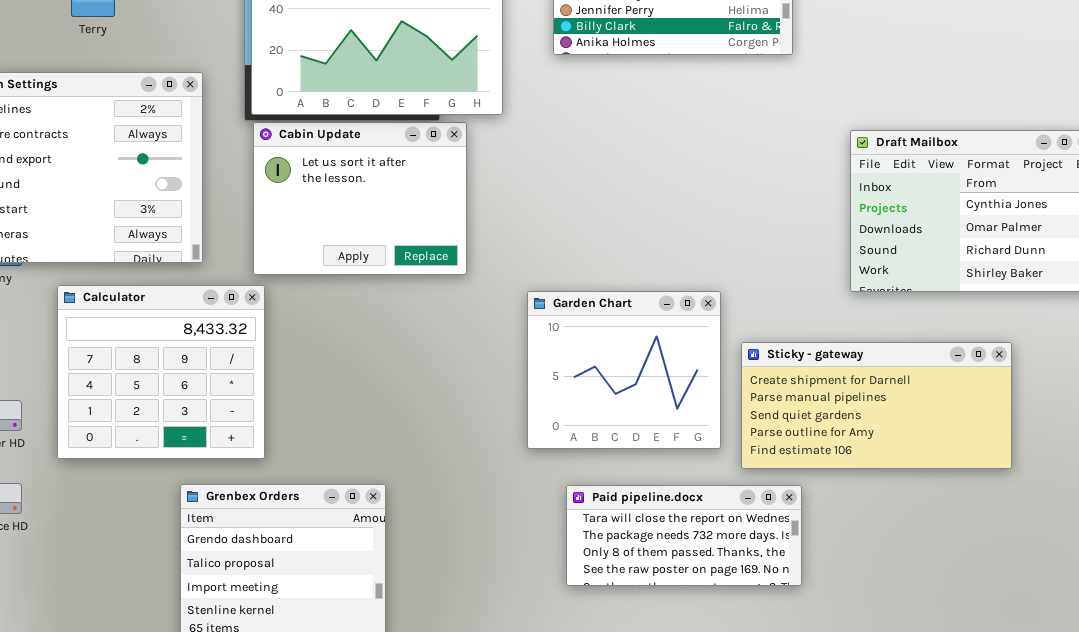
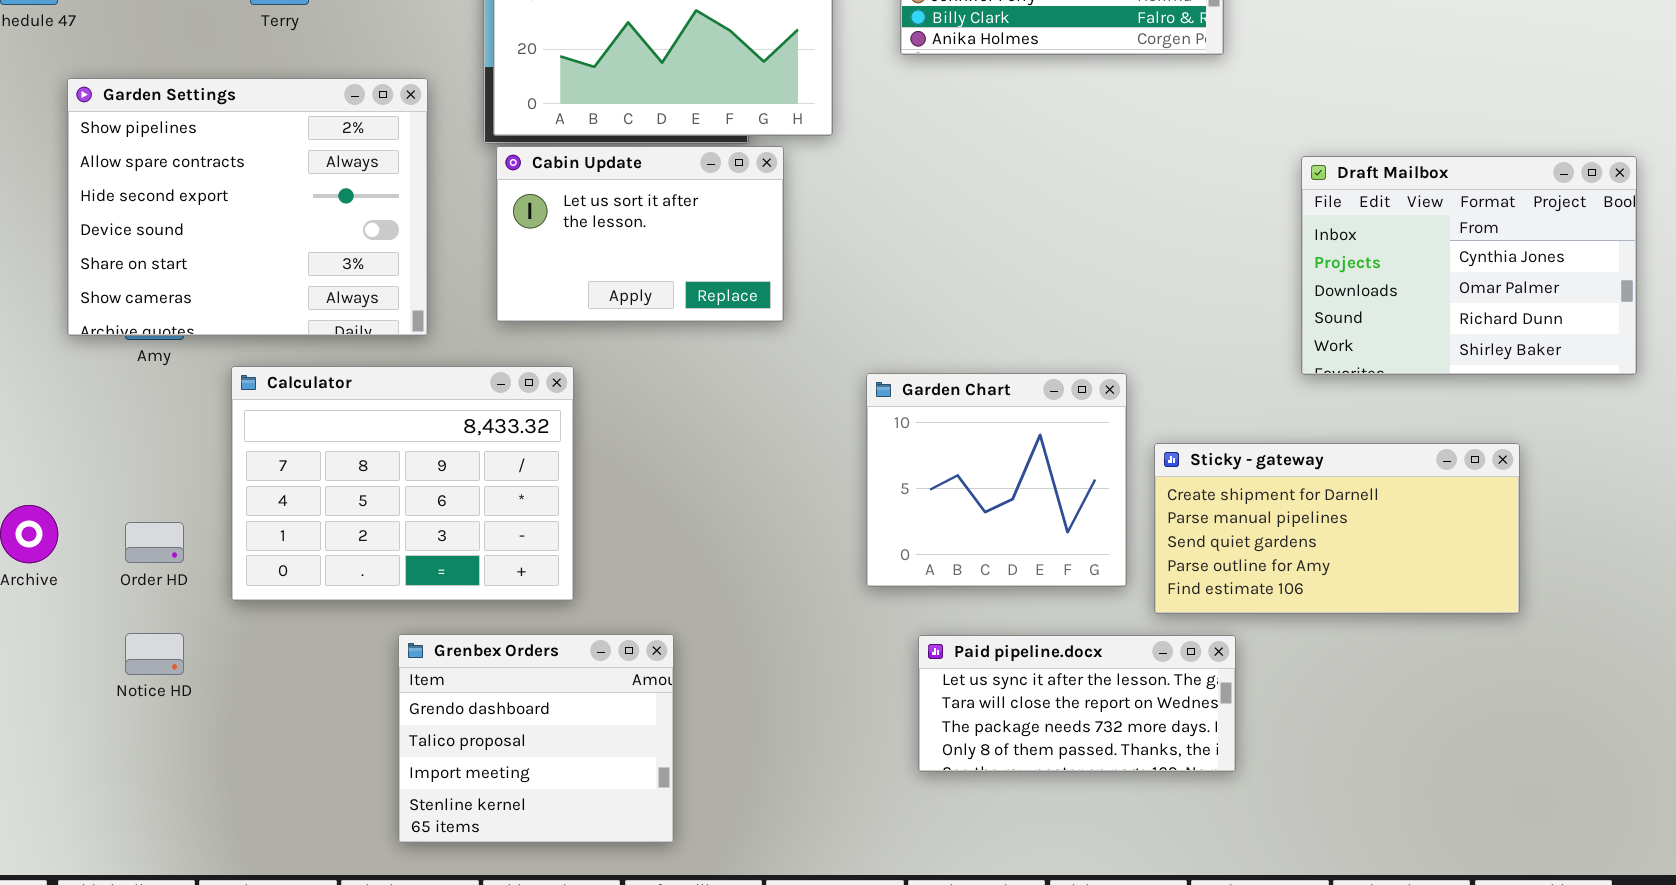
Cabin Update: [253,122,467,275] -> [496,146,784,322], resized
Calculator: [57,285,265,459] -> [231,366,574,601], resized
Paid pipeline.docx: [566,485,802,586] -> [918,635,1236,772], scrolled up 1 row

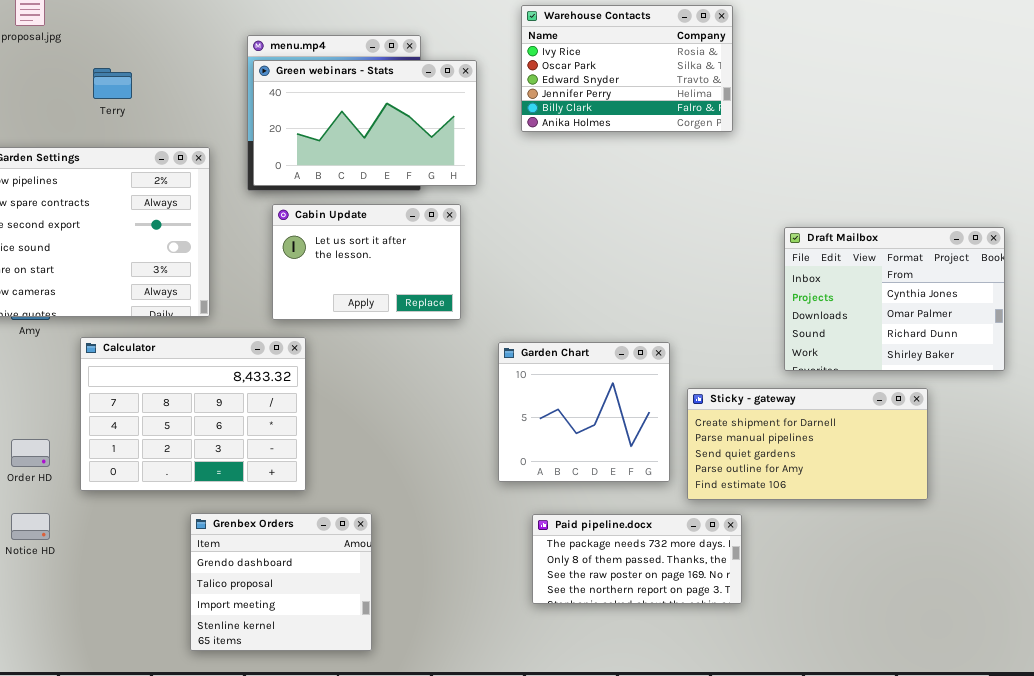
Cabin Update: [496,146,784,322] -> [272,204,461,320], moved
Draft Mailbox: [1301,156,1637,375] -> [784,227,1005,371], moved
Paid pipeline.docx: [918,635,1236,772] -> [532,514,742,604], scrolled down 2 rows

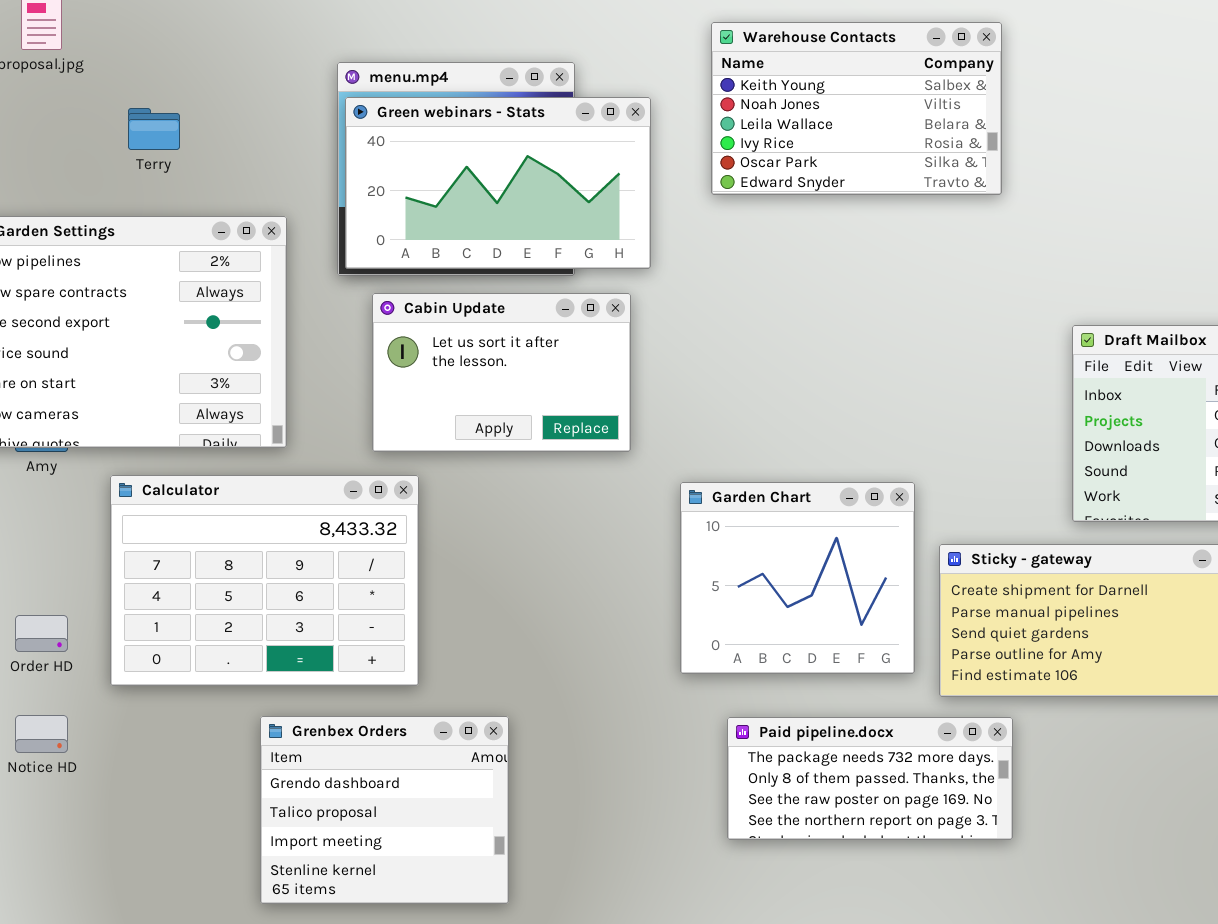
Warehouse Contacts: [521,5,733,132] -> [711,22,1002,195], scrolled up 3 rows

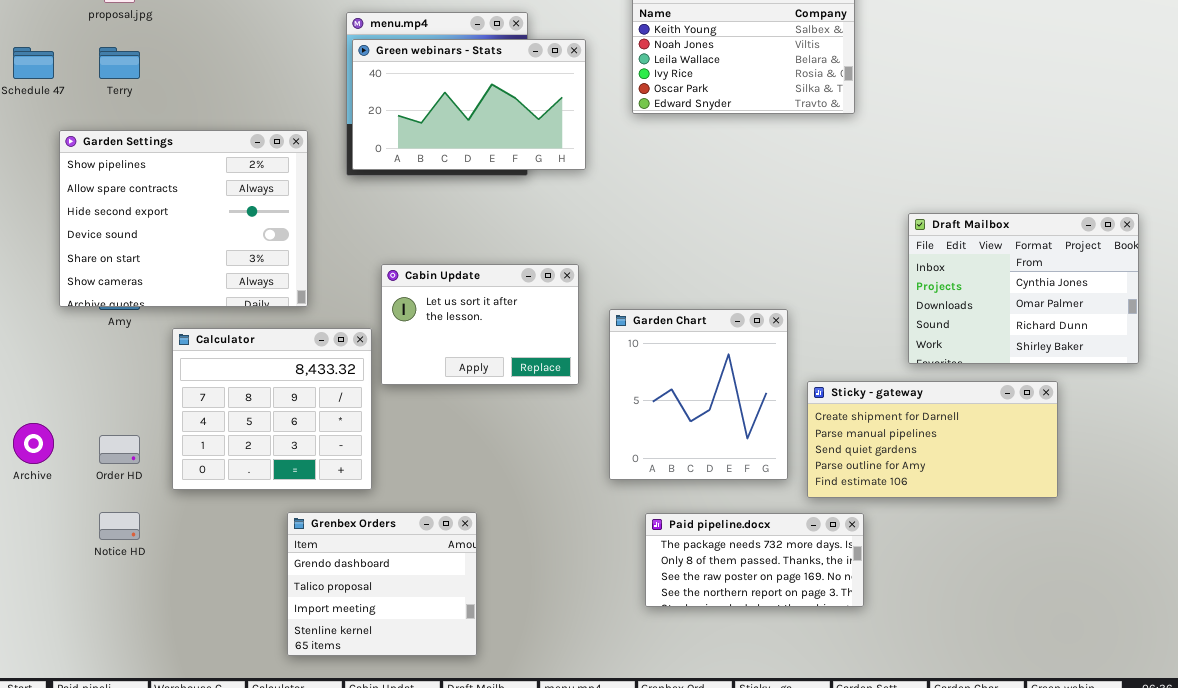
Terry: [128,108,180,150] -> [99,47,140,79], moved
Cabin Update: [372,293,631,452] -> [381,264,579,385], moved
Calculator: [110,475,419,686] -> [172,328,372,490], resized
Garden Chart: [680,482,915,674] -> [609,309,788,480], resized

